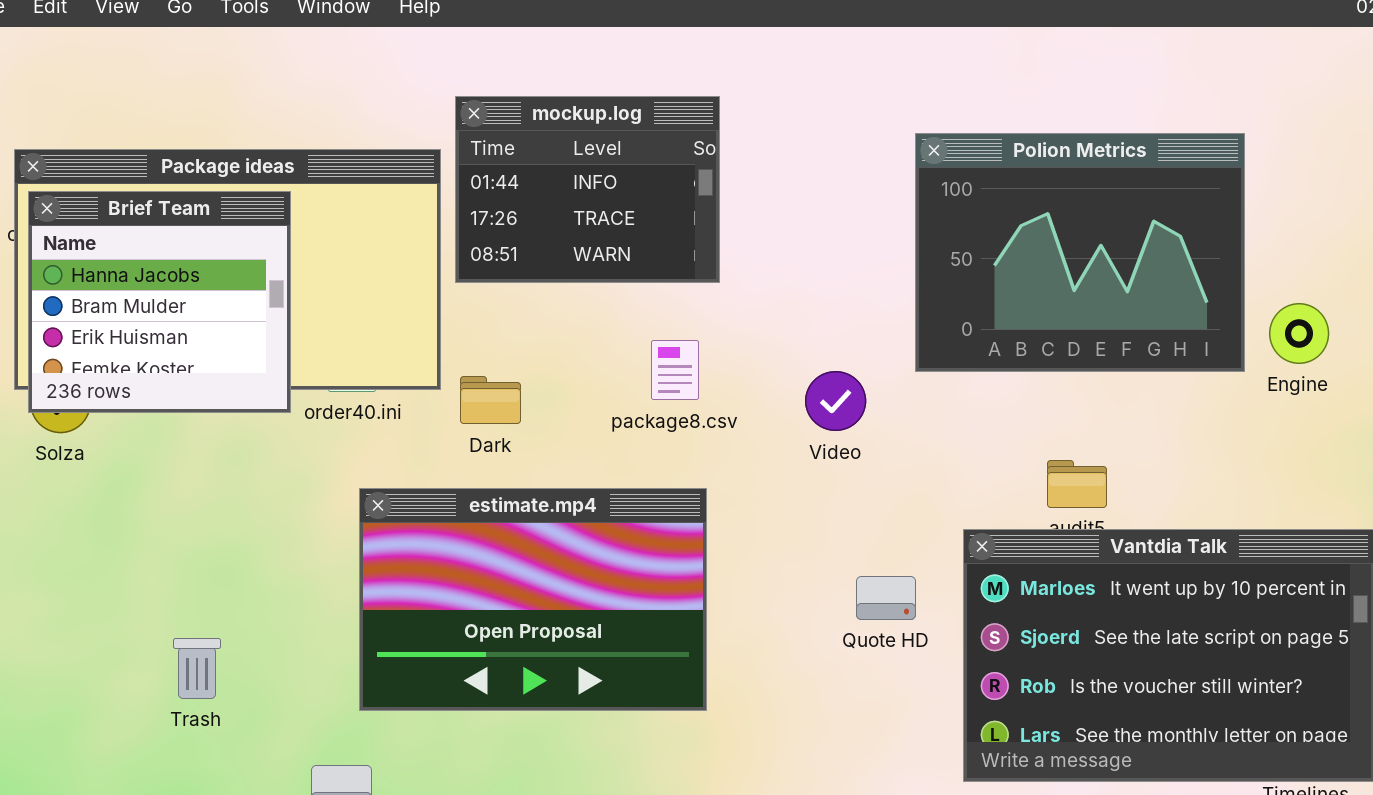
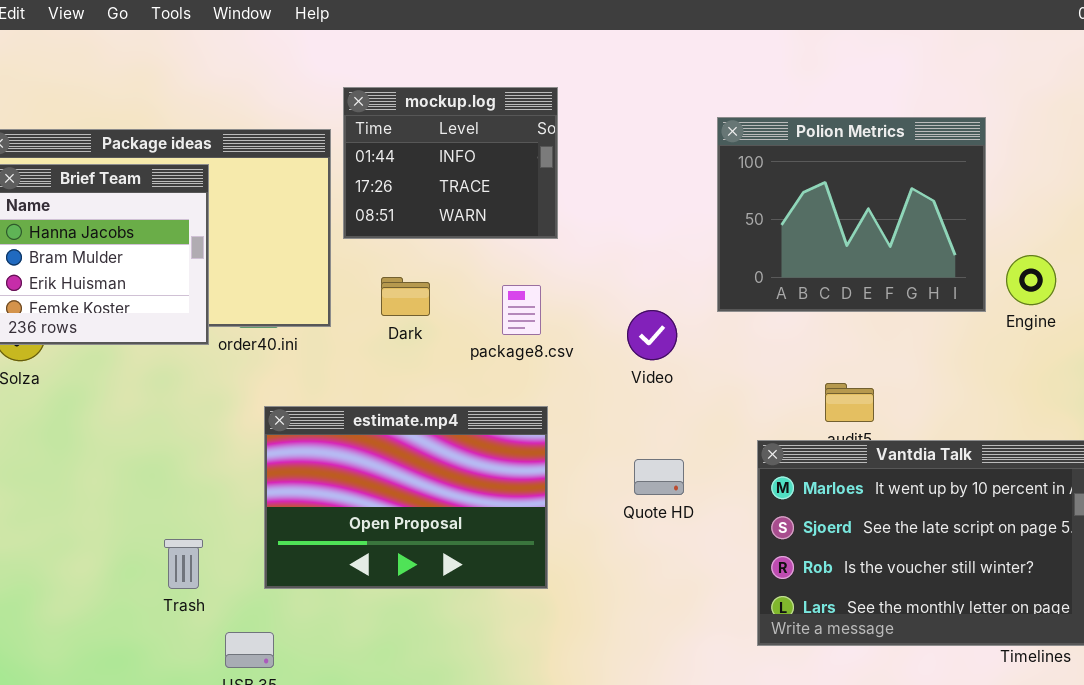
Dark: [460,376,521,424] -> [381,277,430,316], moved
Quote HD: [856,576,916,620] -> [634,459,684,495], moved
Trash: [173,638,221,699] -> [164,539,203,589], moved

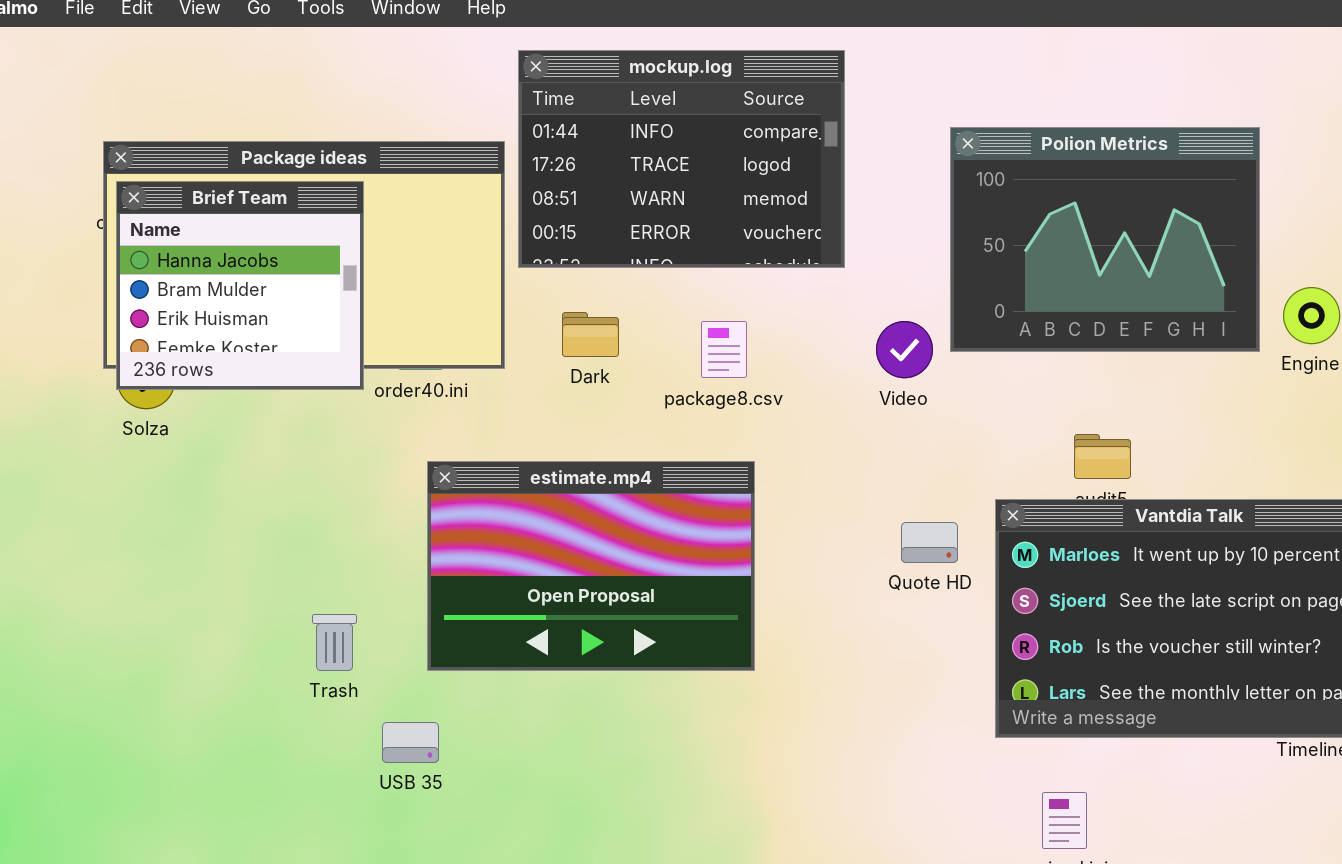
mockup.log: [343,87,558,239] -> [518,50,845,268], resized
Video: [627,310,677,360] -> [876,321,933,378], moved
Quote HD: [634,459,684,495] -> [901,522,958,563], moved

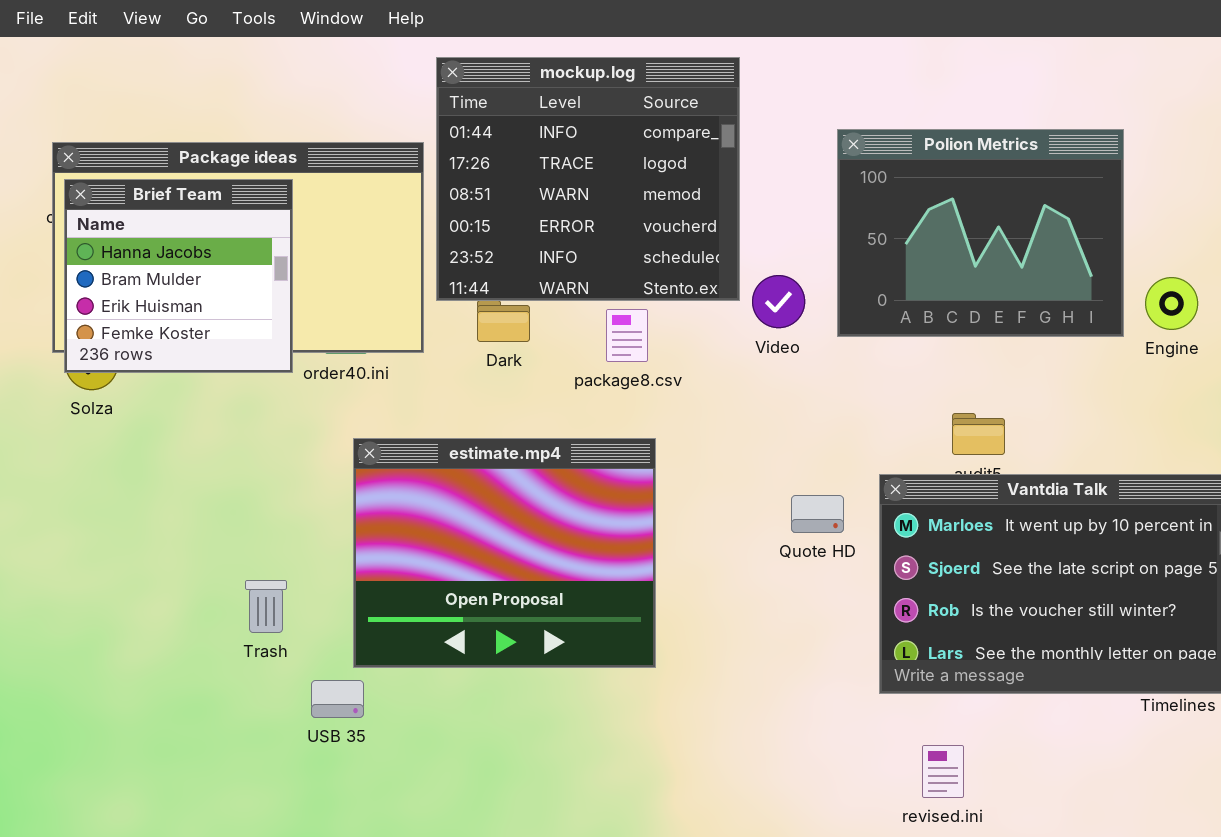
mockup.log: [518,50,845,268] -> [436,57,740,301], resized
Video: [876,321,933,378] -> [752,275,805,328], moved
estimate.mp4: [427,461,755,671] -> [353,438,656,668], resized

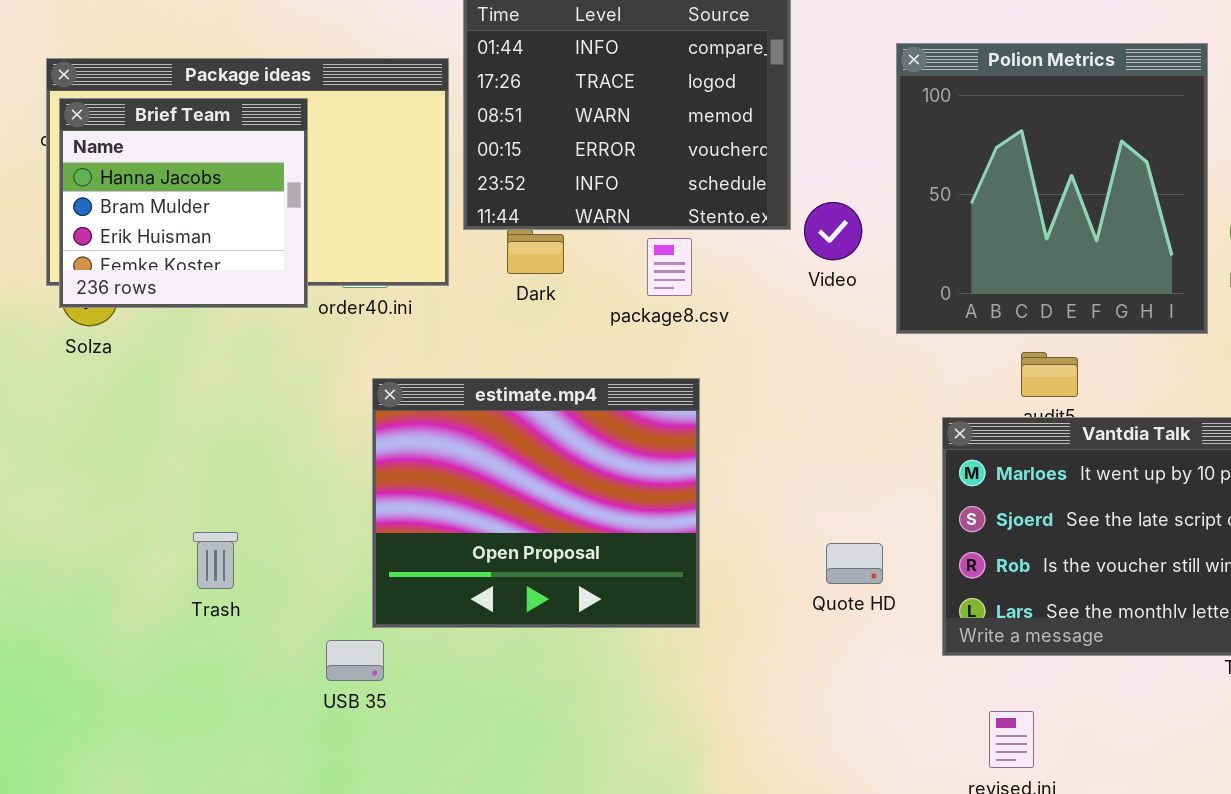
Polion Metrics: [837,129,1124,337] -> [896,43,1208,334], resized
Quote HD: [791,495,844,533] -> [826,543,883,584], moved
Trash: [245,580,287,633] -> [193,532,238,589], moved

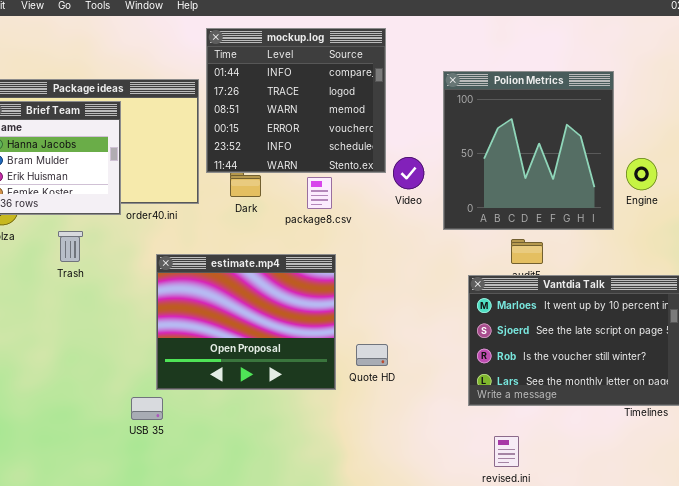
Trash: [193,532,238,589] -> [58,231,83,262], moved
Quote HD: [826,543,883,584] -> [356,344,388,366], moved

